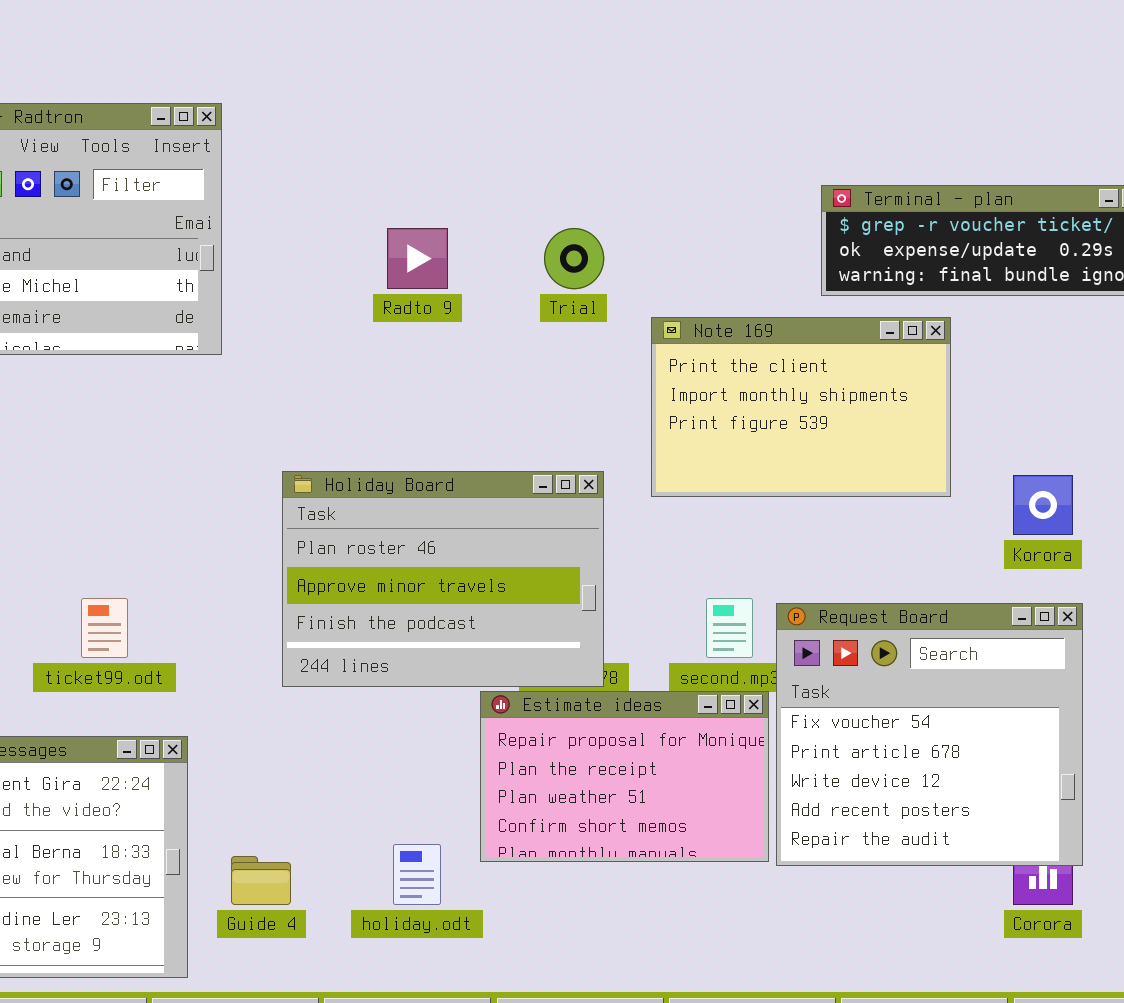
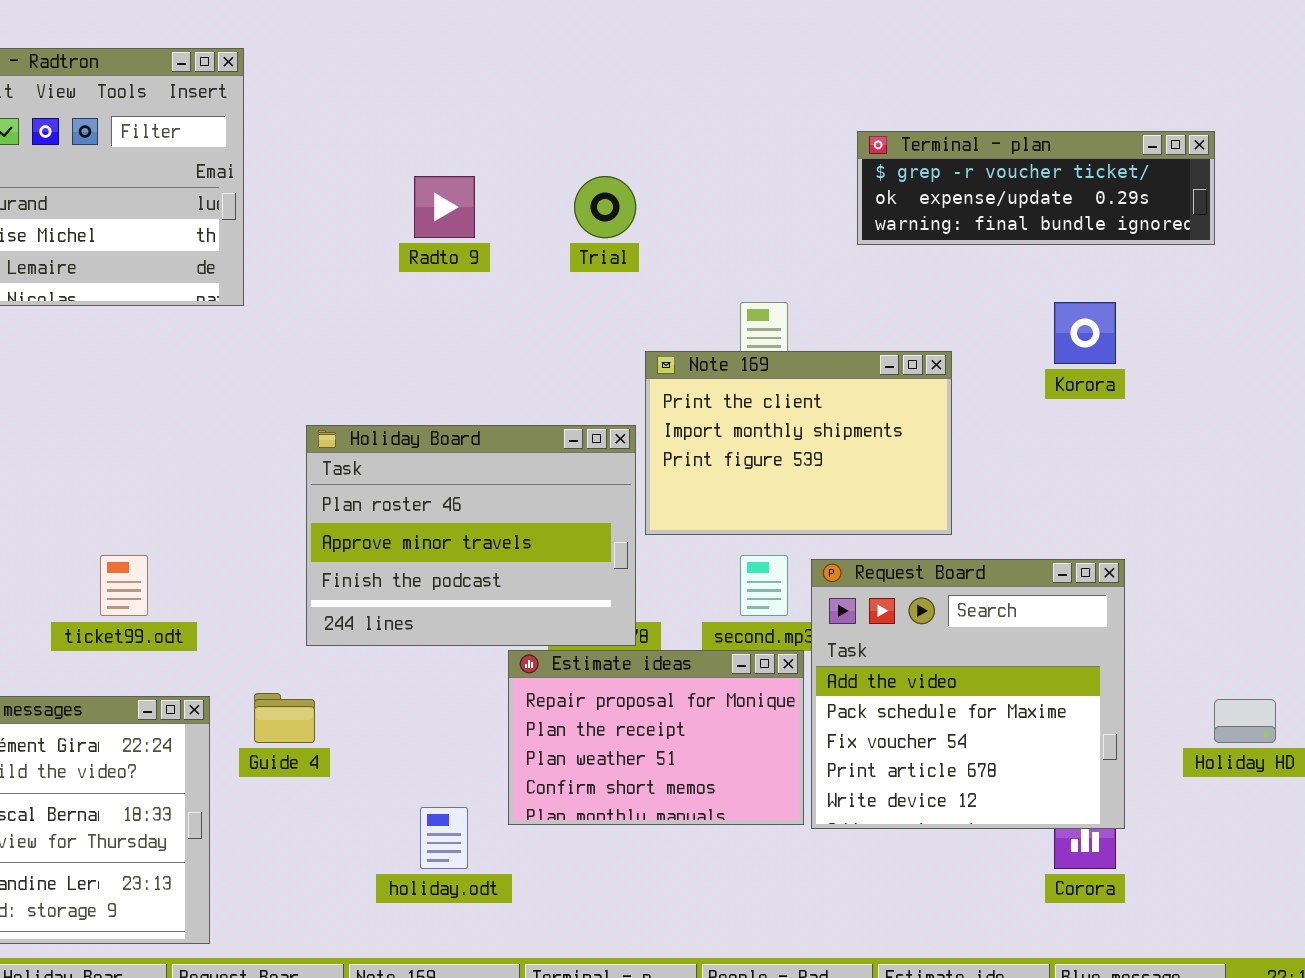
Note 169: [651,317,951,497] -> [645,351,952,535], moved
Korora: [1013,475,1073,535] -> [1054,302,1116,364], moved
Request Board: [776,603,1083,866] -> [811,559,1125,829], scrolled up 2 rows
Guide 4: [231,856,291,905] -> [254,693,315,743], moved

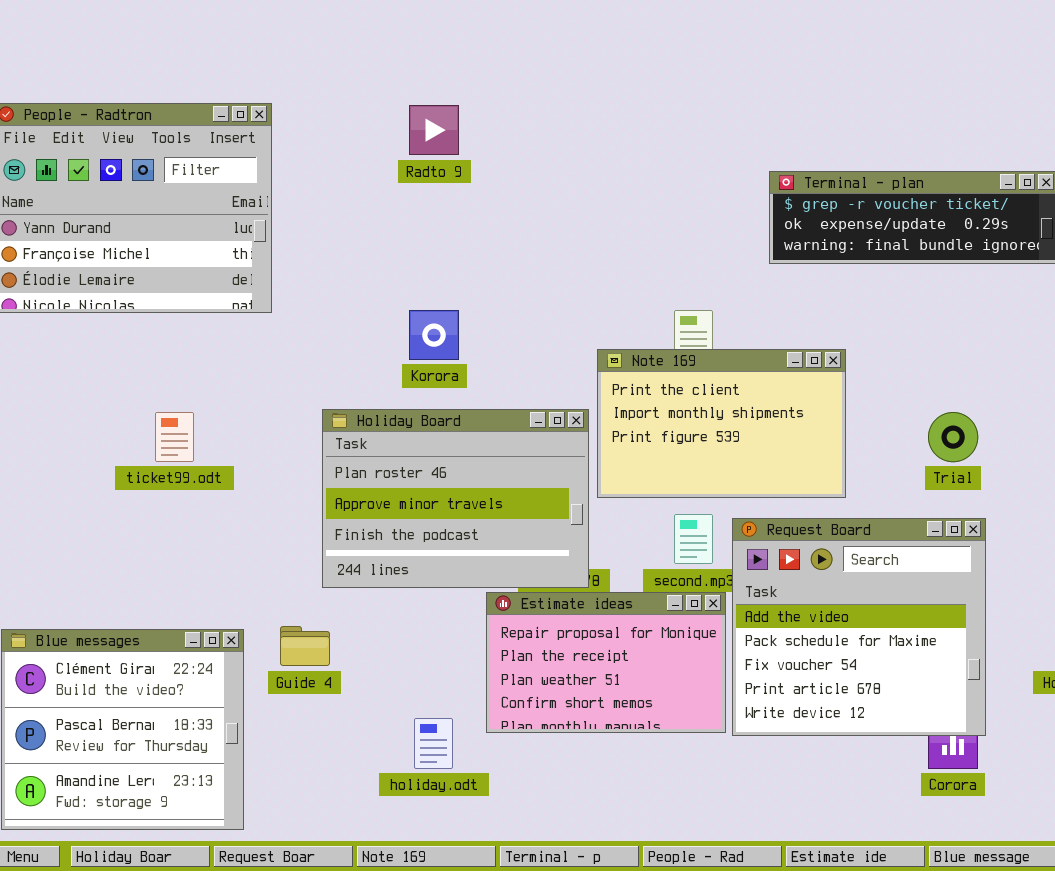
Radto 9: [414,176,475,238] -> [409,105,459,155], moved
Trial: [574,176,636,238] -> [928,412,978,462], moved
Korora: [1054,302,1116,364] -> [409,310,459,360], moved
ticket99.odt: [100,555,148,616] -> [155,412,194,462], moved

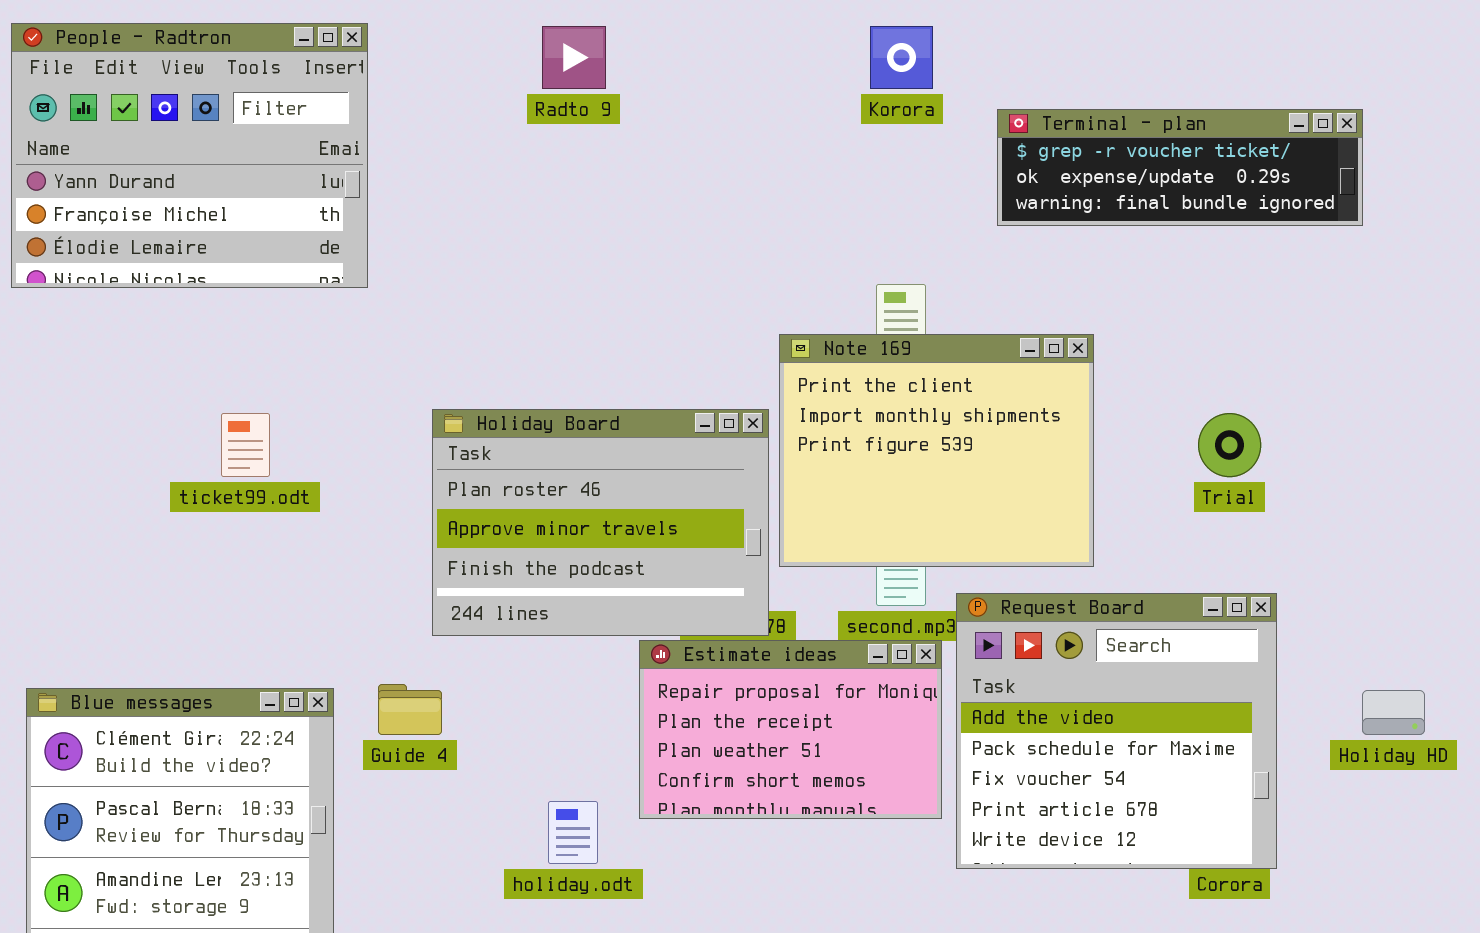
Korora: [409,310,459,360] -> [870,26,933,89], moved
Note 169: [597,349,846,498] -> [779,334,1094,567], resized
Request Board: [732,518,986,736] -> [956,593,1277,869], moved

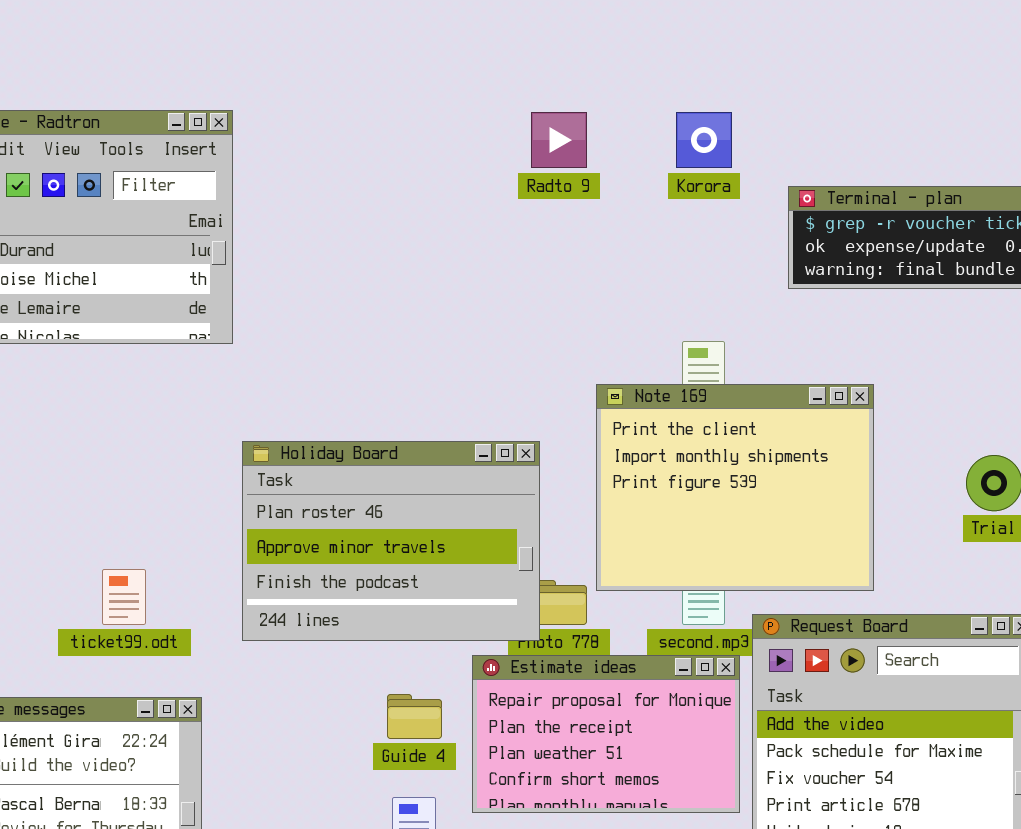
Radto 9: [542,26,606,89] -> [531,112,587,168], moved
Holiday Board: [432,409,769,636] -> [242,441,540,641], moved
ticket99.odt: [221,413,270,477] -> [102,569,146,625], moved
Guide 4: [378,684,442,735] -> [387,694,442,739], moved

